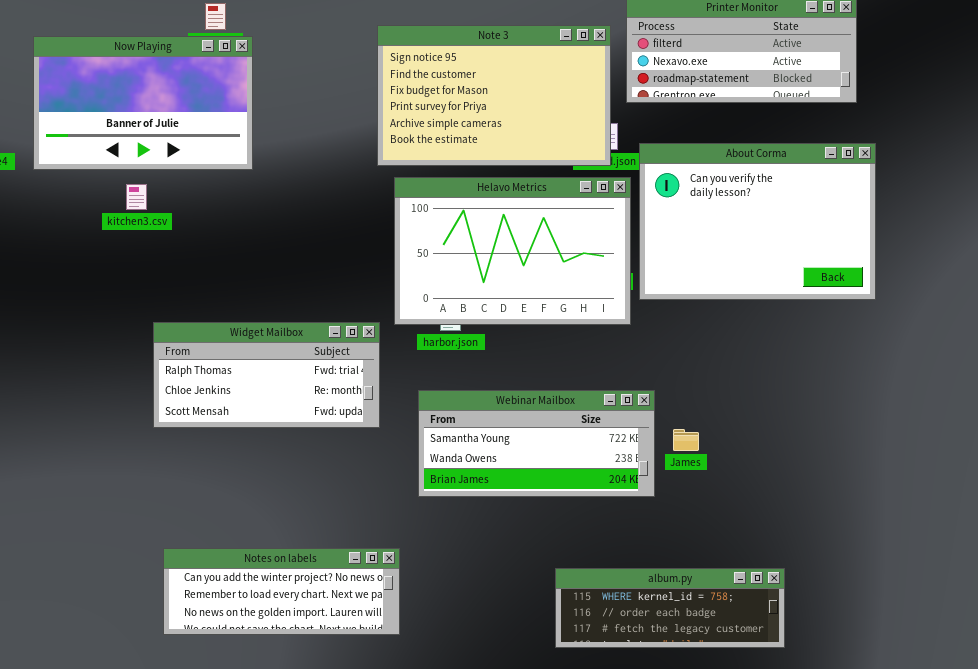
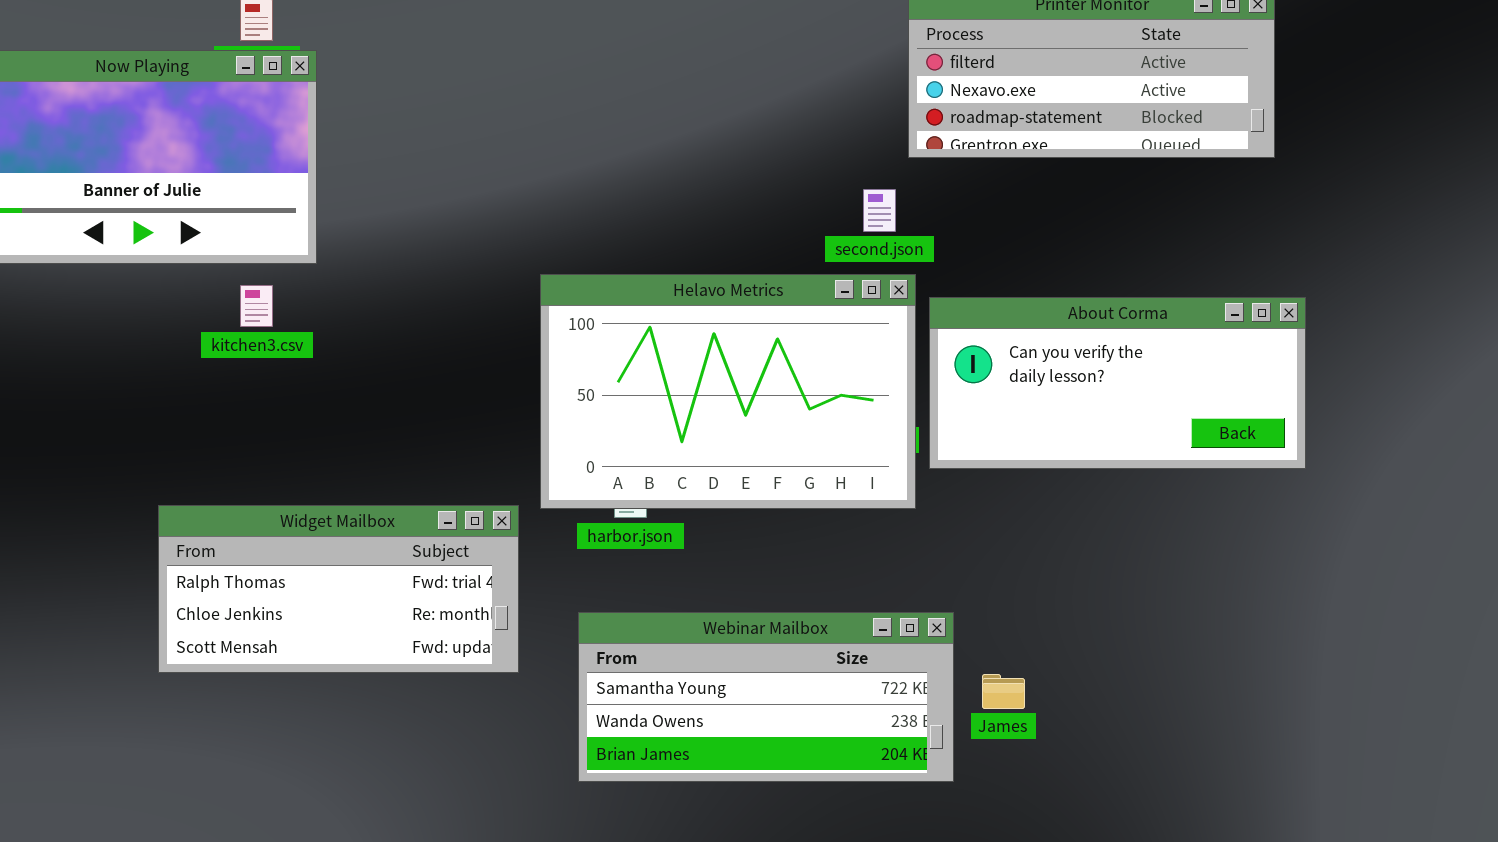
Note 3: [377,25,611,166] -> none, closed
About Corma: [639,143,876,300] -> [929,297,1306,469], resized
kitchen3.csv: [126,184,147,210] -> [240,285,273,327], moved

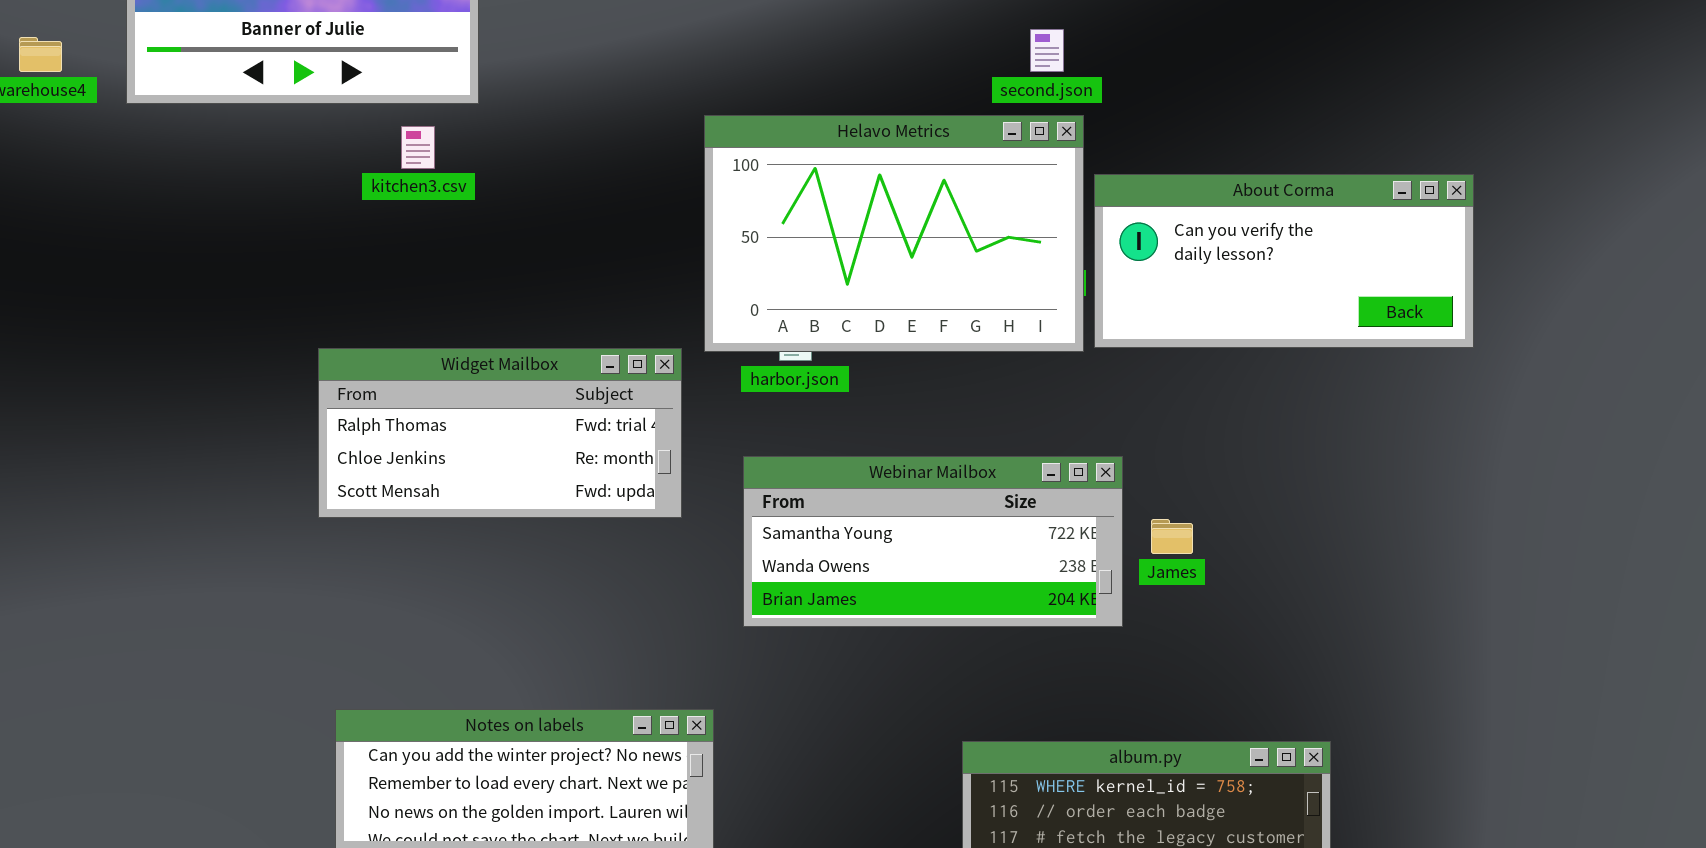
About Corma: [929,297,1306,469] -> [1094,174,1474,348], moved

